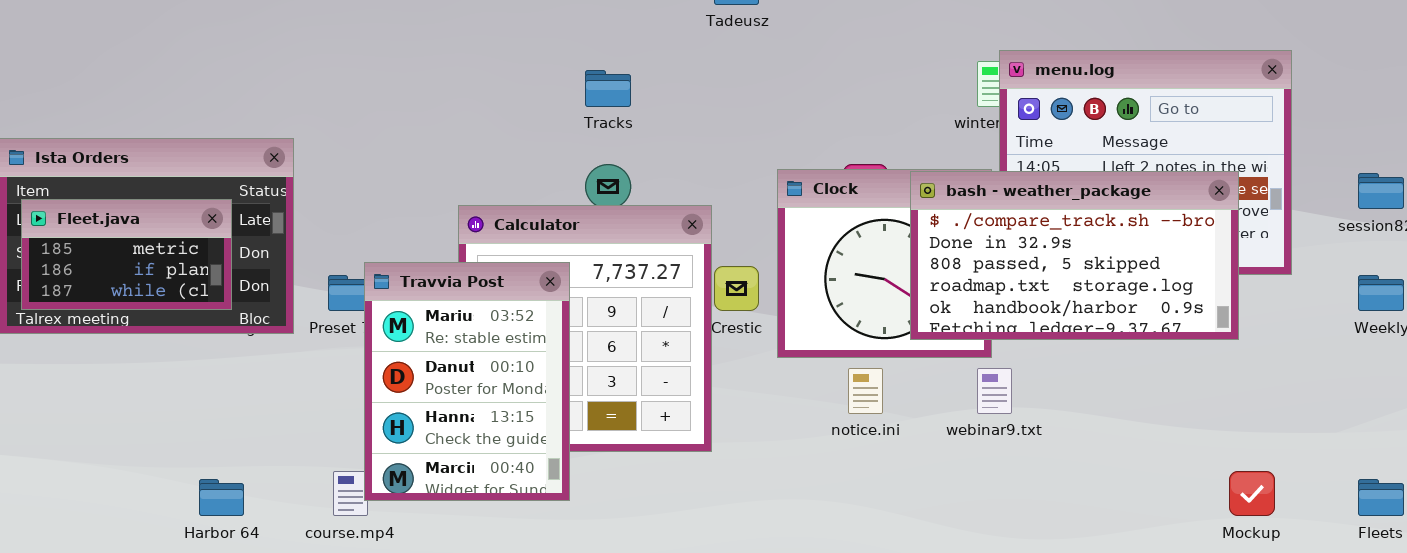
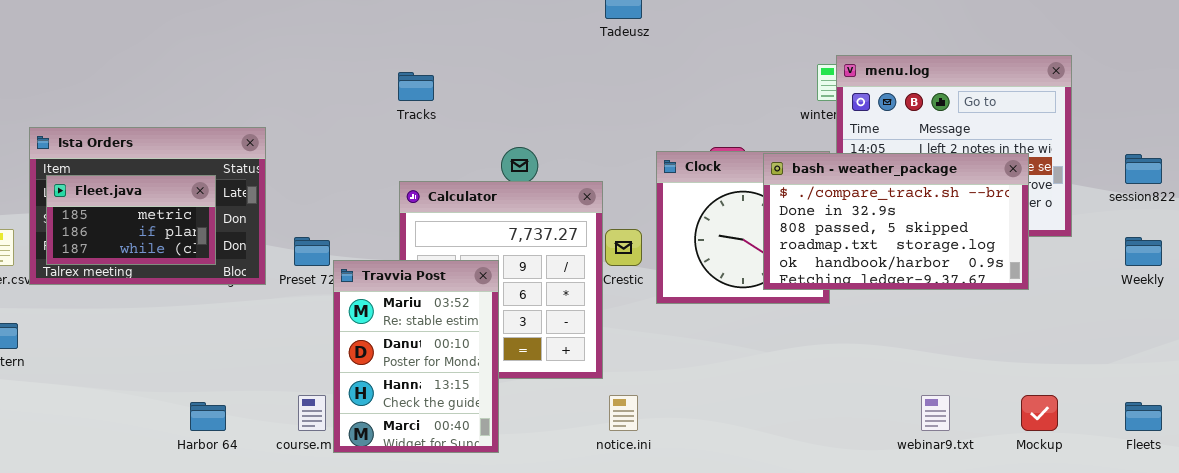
Tracks: [585,70,631,107] -> [398,72,434,101], moved
Travvia Post: [364,262,570,501] -> [333,260,499,453], moved
notice.ini: [848,368,883,414] -> [609,395,638,431], moved
webinar9.txt: [977,368,1012,414] -> [921,395,950,431], moved

